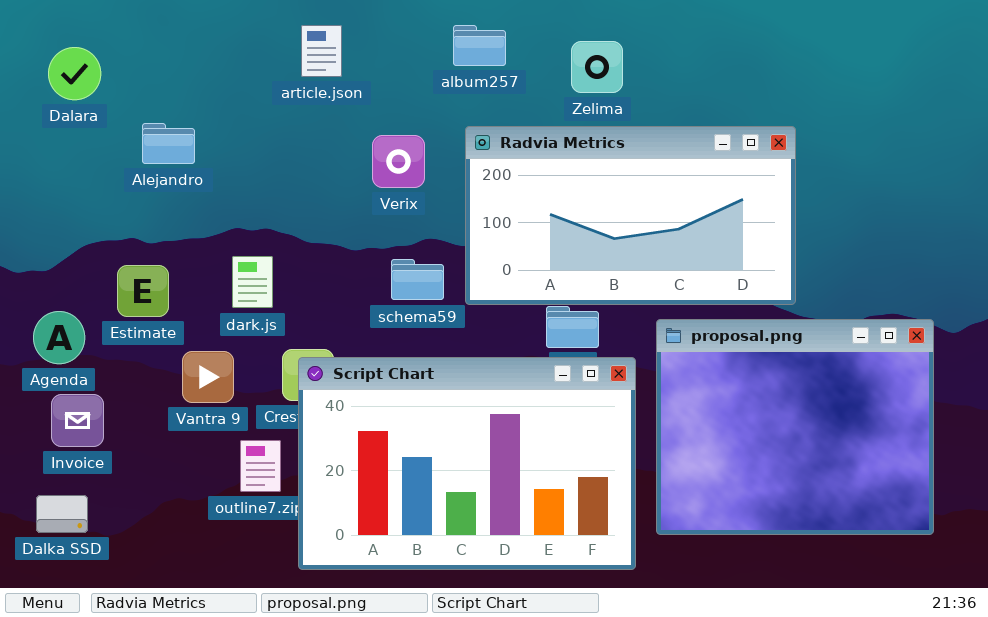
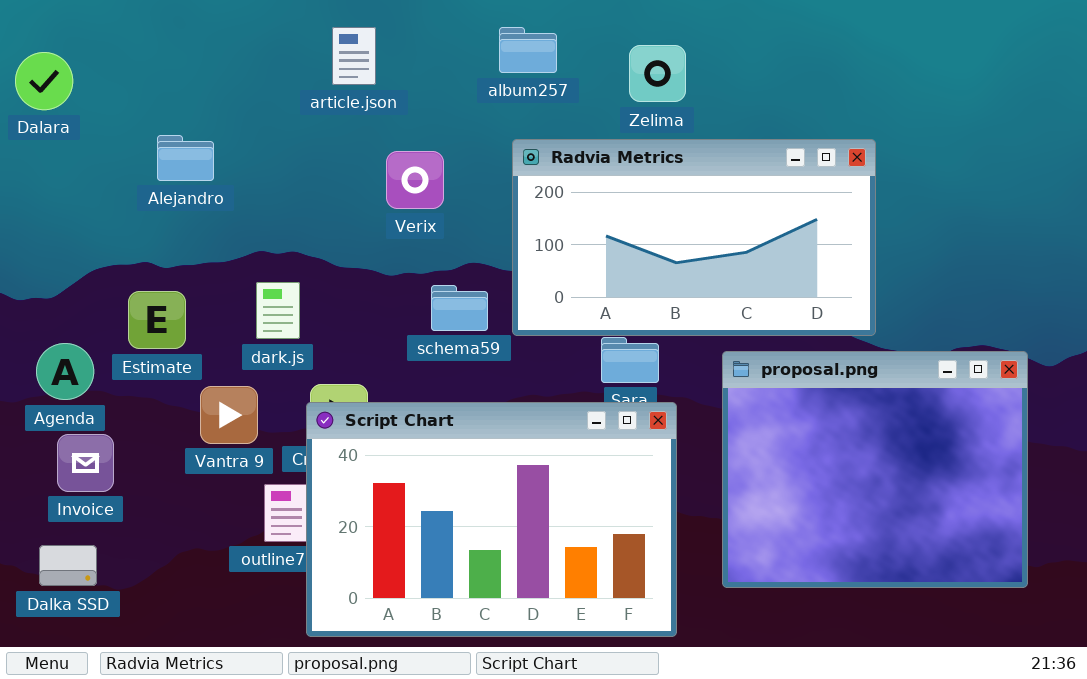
Dalara: [48,47,101,100] -> [15,52,73,110], moved
Verix: [372,135,425,188] -> [386,151,444,209], moved
Script Chart: [298,357,636,570] -> [306,402,677,637], moved

